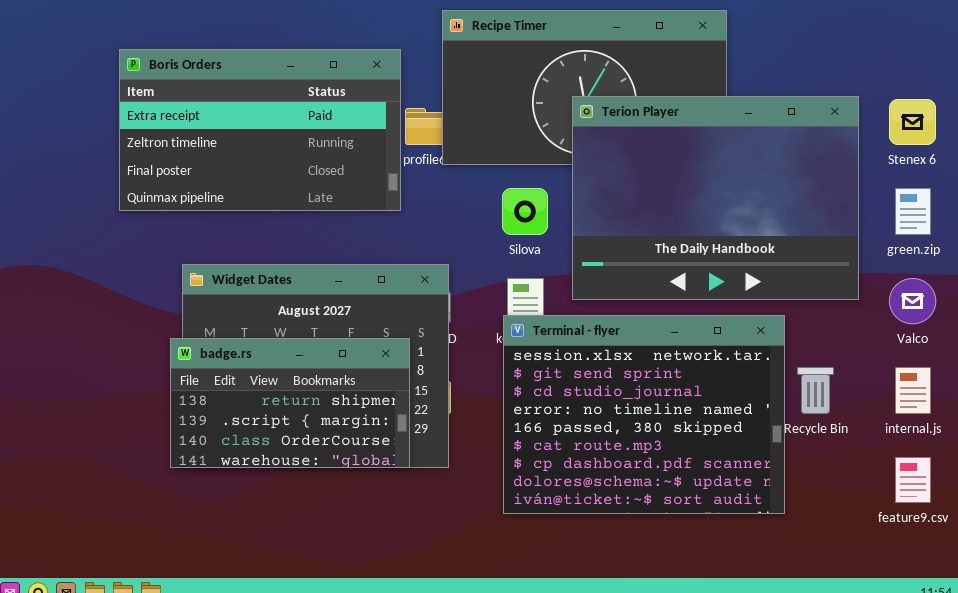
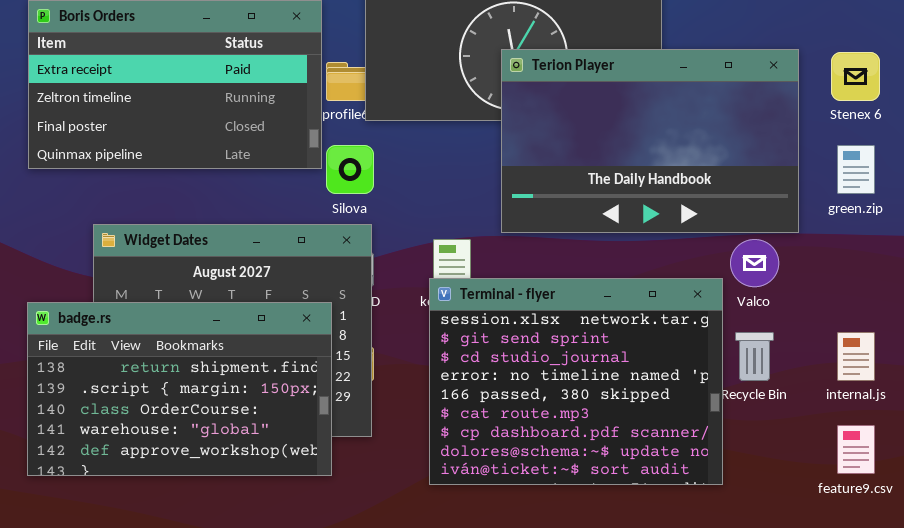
Terion Player: [572,96,859,300] -> [501,49,799,233], resized
Silova: [502,188,548,235] -> [326,145,374,194], moved
Valco: [889,278,936,324] -> [730,239,779,287], moved
badge.rs: [170,338,410,468] -> [27,302,332,476], resized

